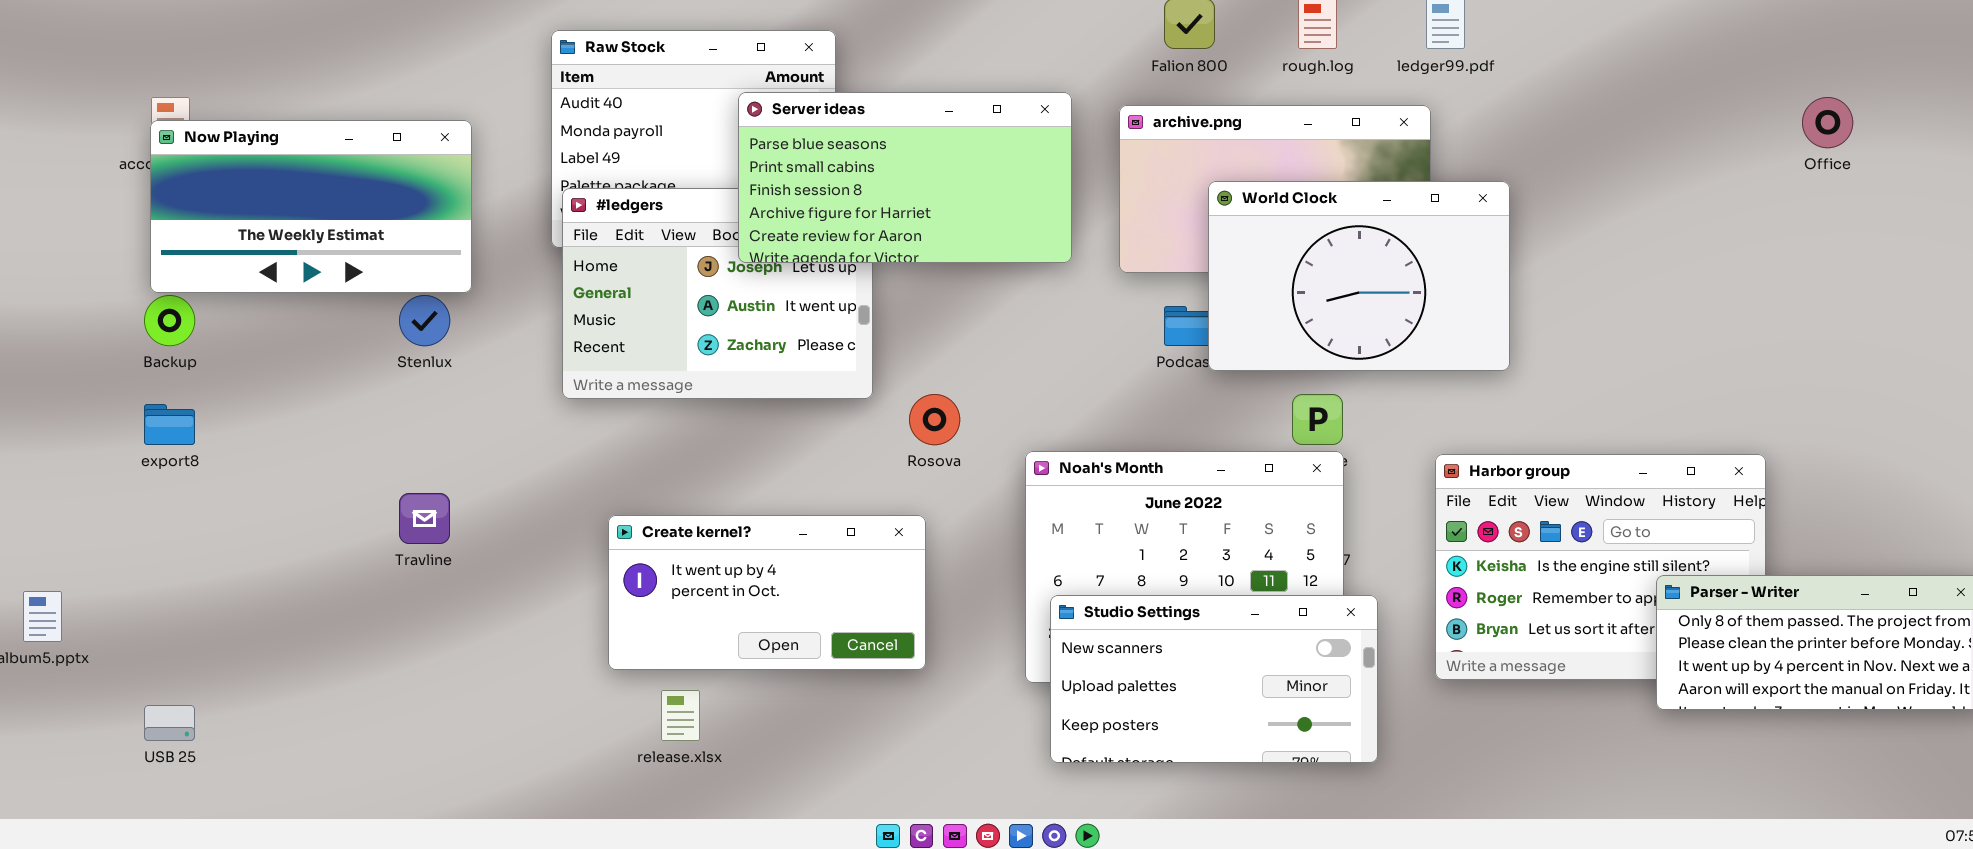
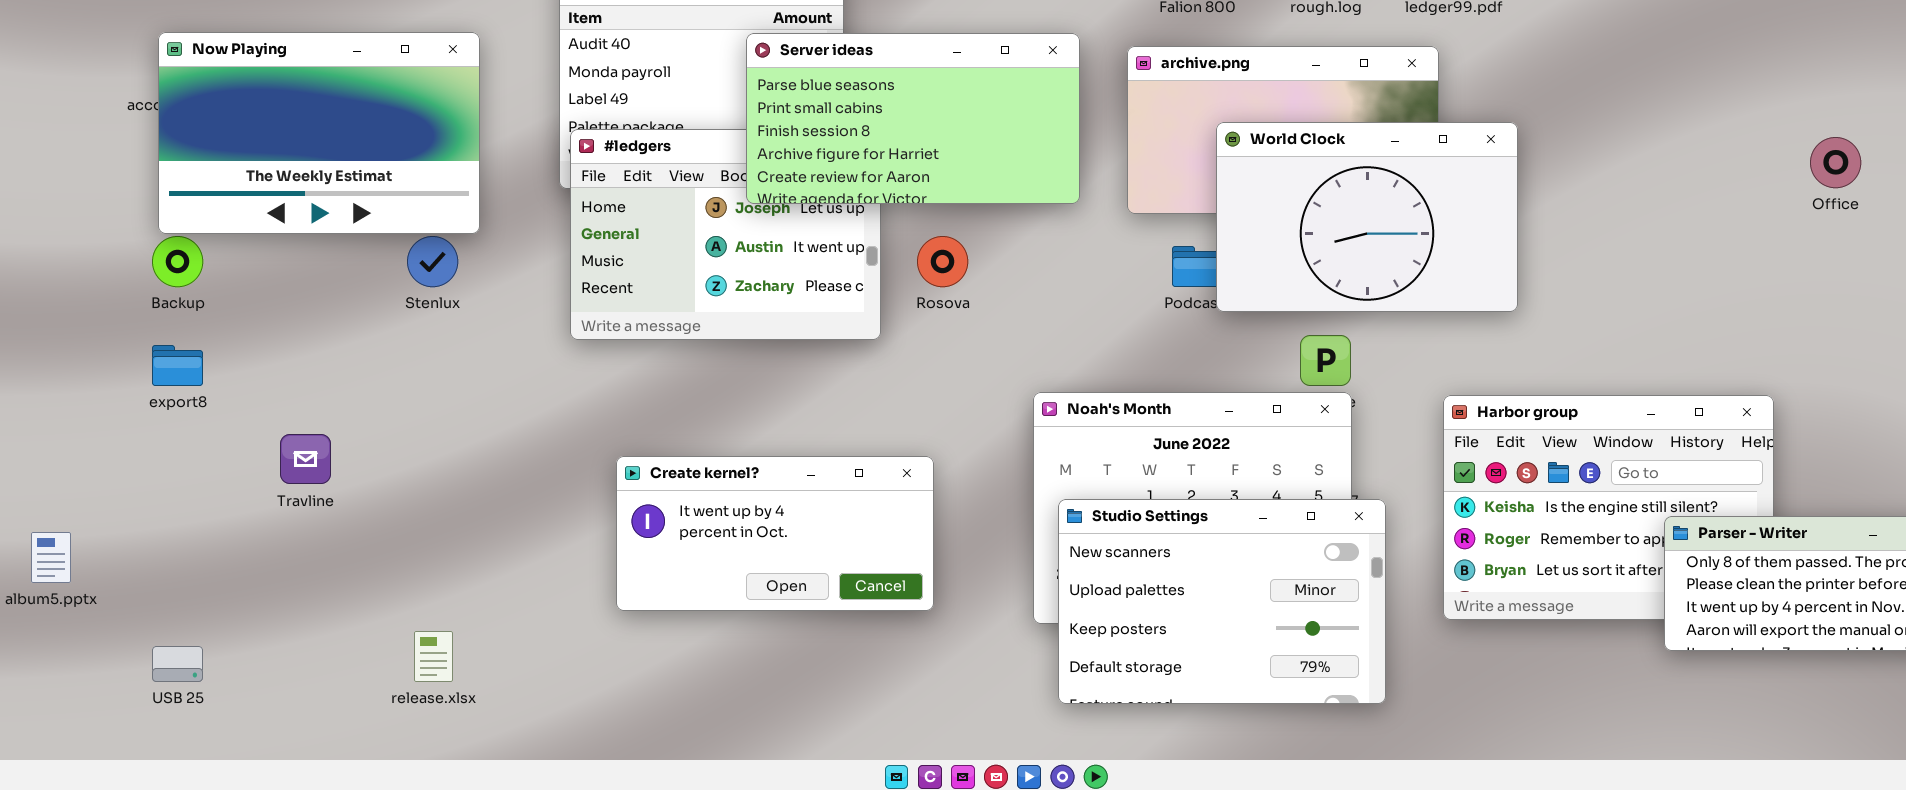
Office: [1802,97,1853,148] -> [1810,137,1861,188], moved
Now Playing: [150,120,472,293] -> [158,32,480,234], resized
Rosova: [909,394,960,445] -> [917,236,968,287], moved
Travline: [399,493,450,544] -> [280,434,331,484], moved
Studio Settings: [1050,595,1378,763] -> [1058,499,1386,704], resized
release.xlsx: [661,690,700,741] -> [414,631,453,682], moved

